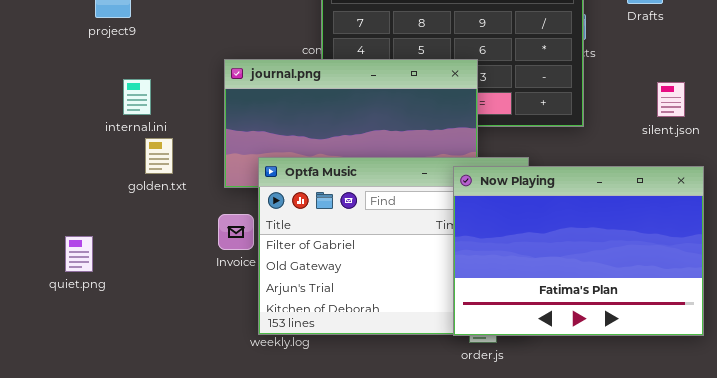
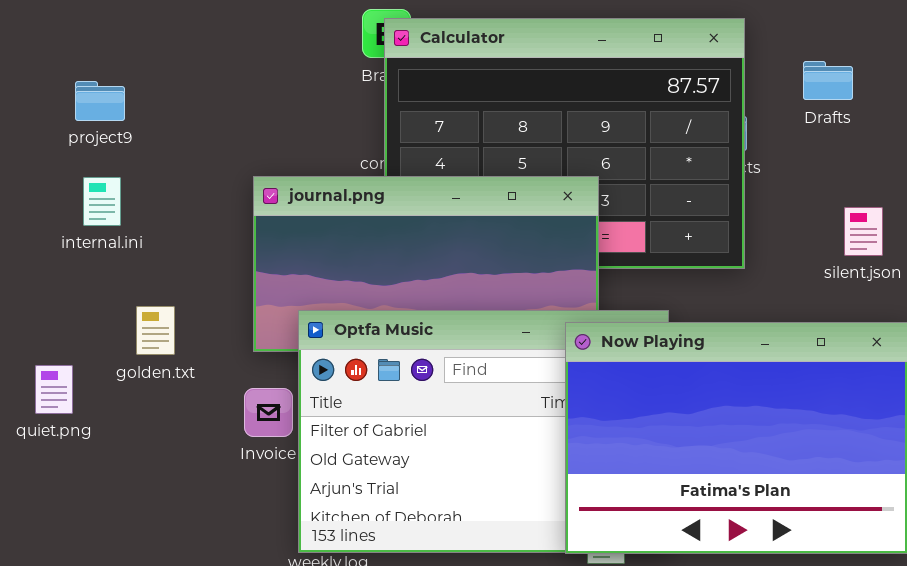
internal.ini: [123,79,151,115] -> [83,177,121,226], moved
golden.txt: [145,138,173,174] -> [136,306,175,355], moved
quiet.png: [65,236,93,272] -> [35,365,73,414], moved

